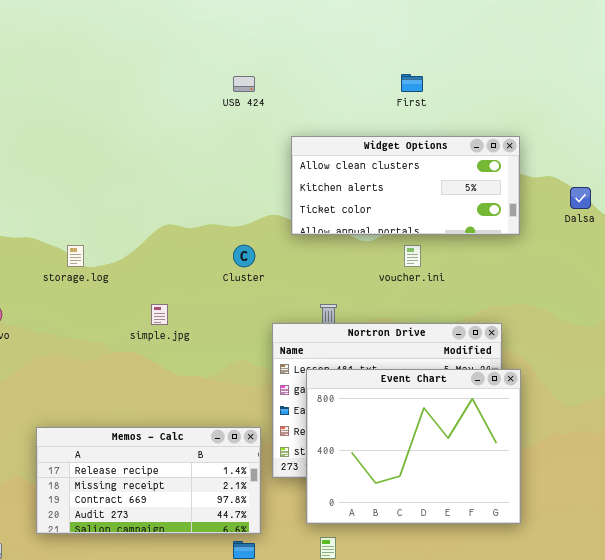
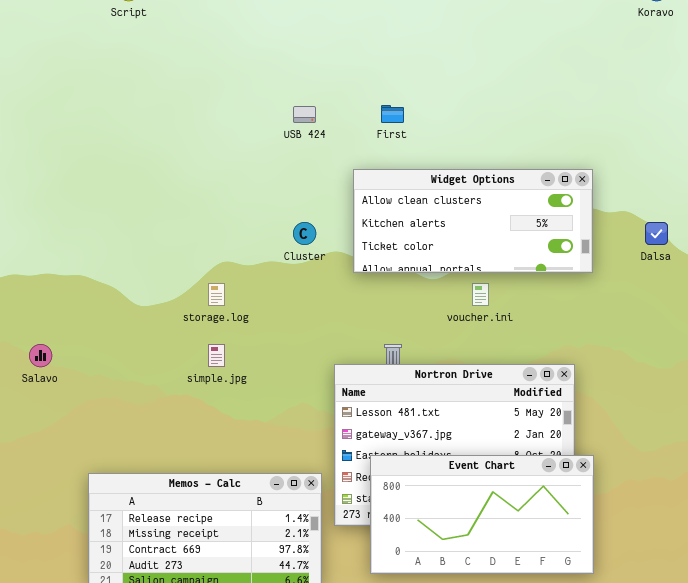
First: [401,74,423,92] -> [381,105,404,123], moved
storage.log: [67,245,84,267] -> [208,283,225,306], moved
Cluster: [233,245,255,267] -> [293,222,316,245], moved
Event Chart: [306,369,521,524] -> [370,455,594,574], resized

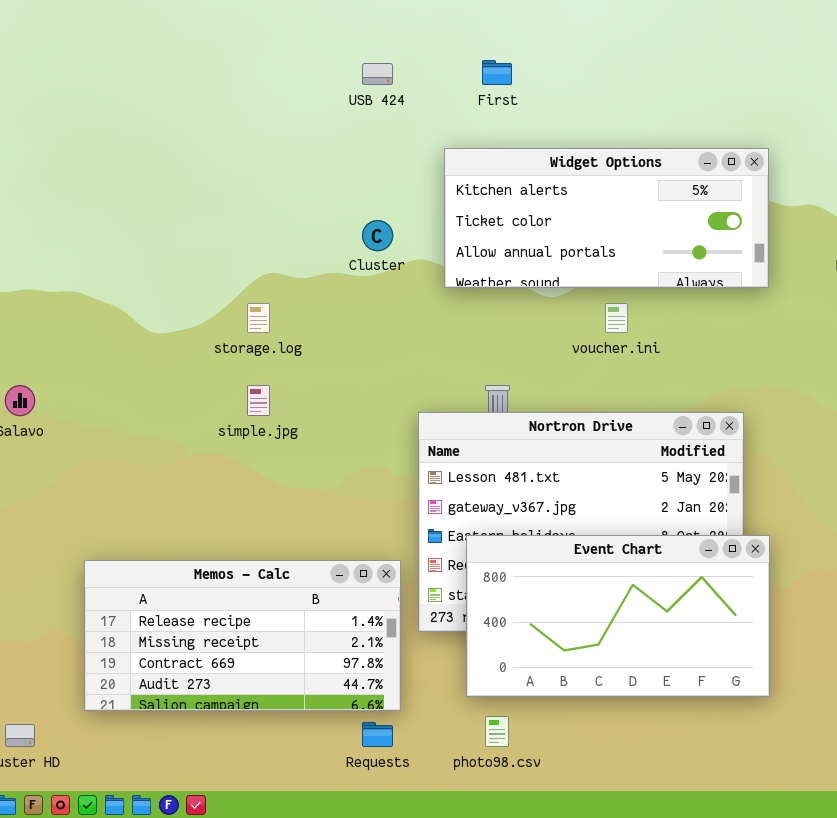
Widget Options: [353,169,593,273] -> [444,148,769,288], scrolled down 1 row

